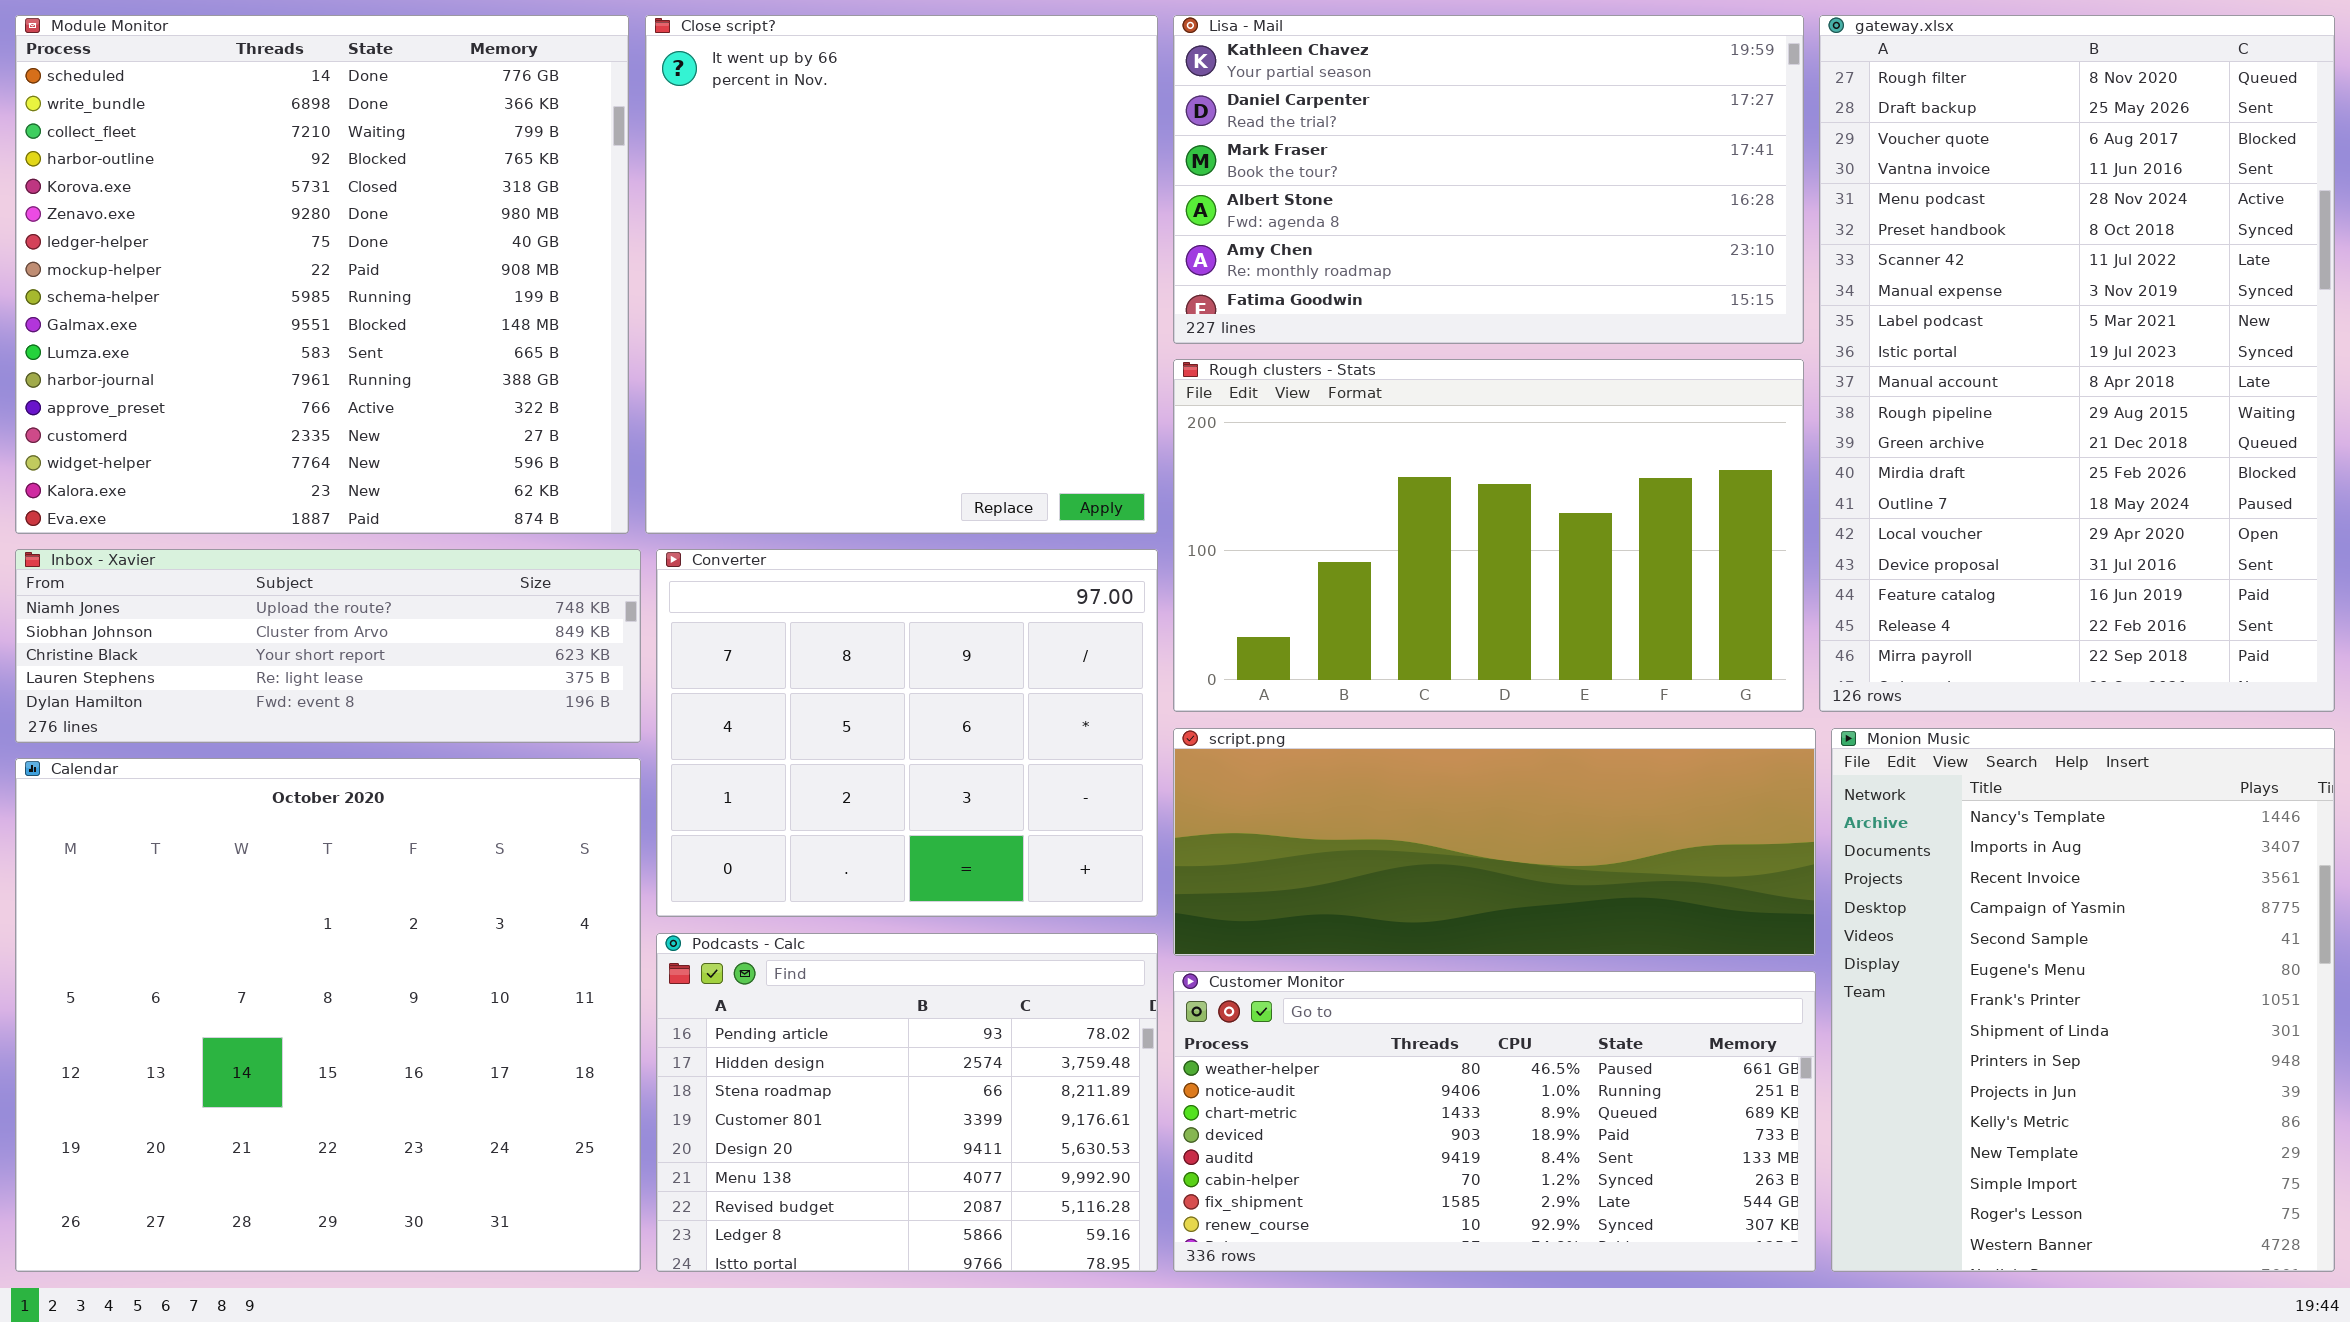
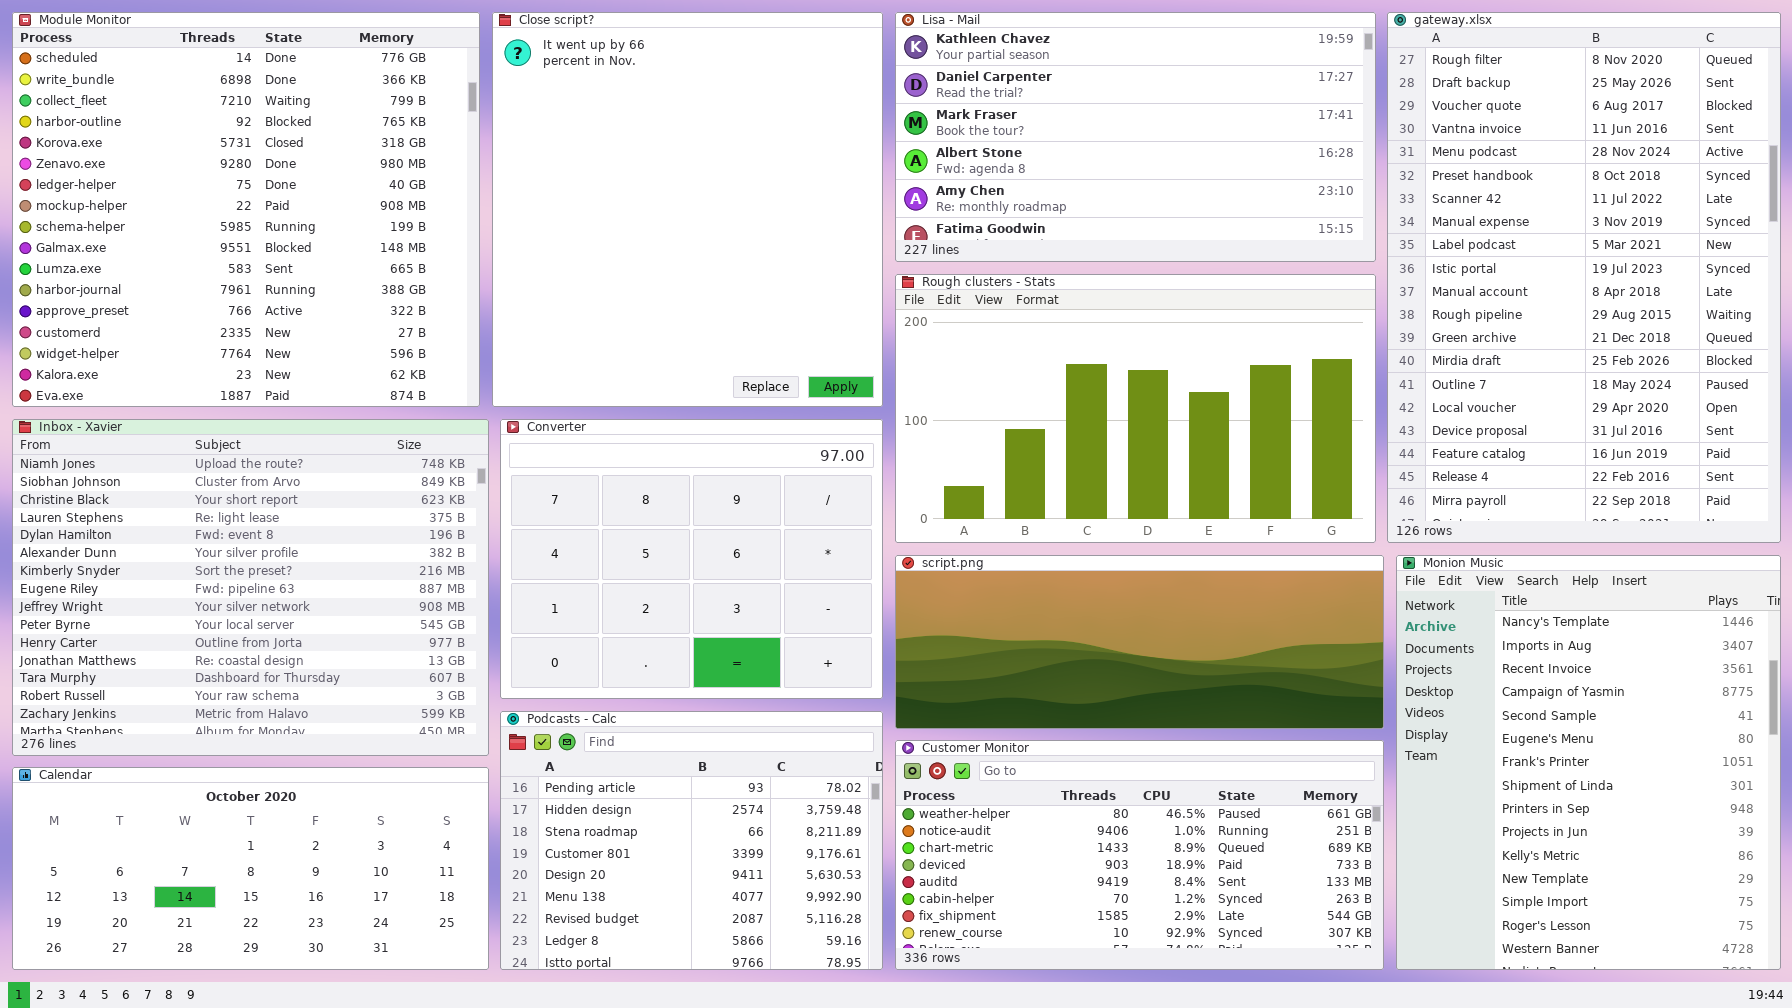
Inbox - Xavier: [15,549,641,743] -> [12,419,489,756], resized
Calendar: [15,758,641,1272] -> [12,767,489,970], resized

